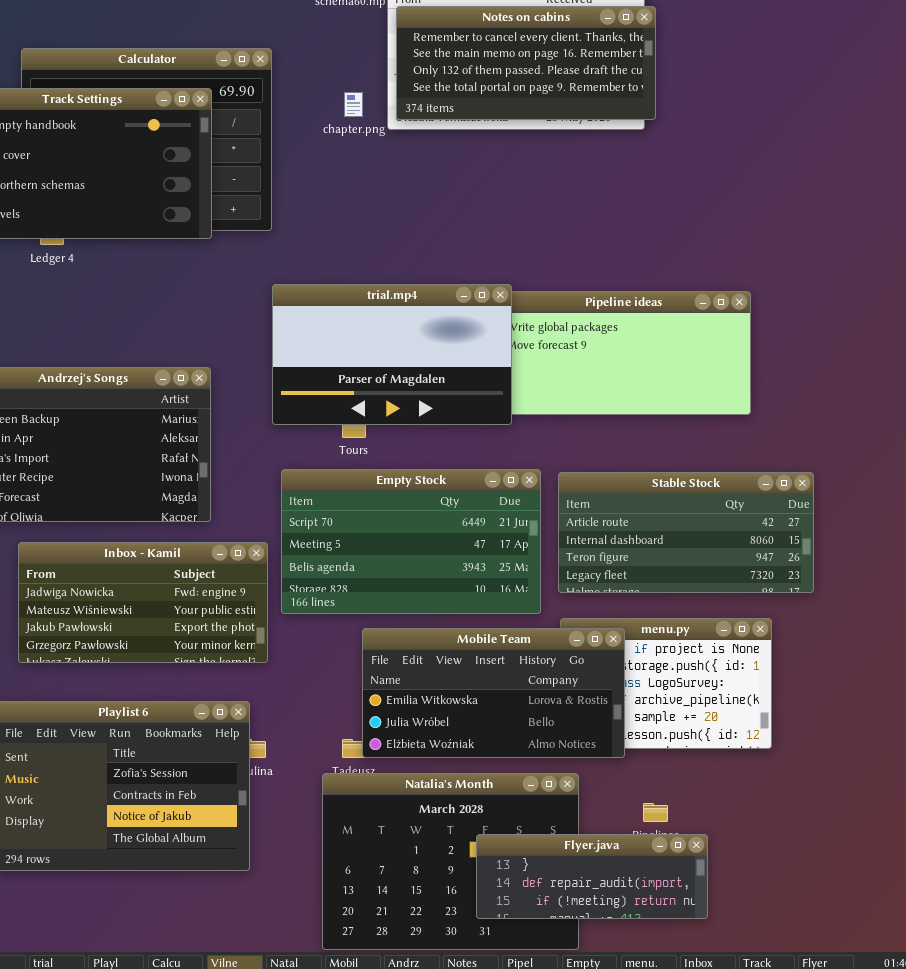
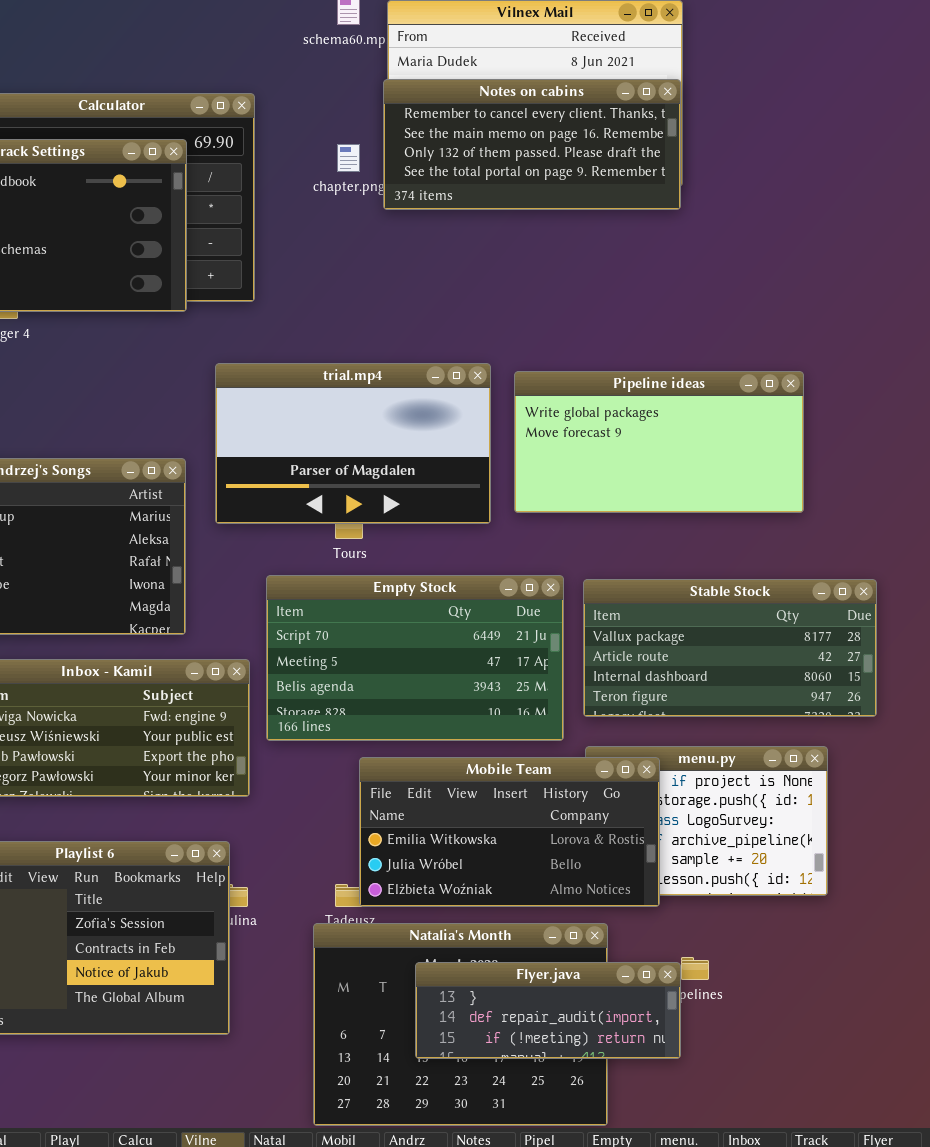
Notes on cabins: [396,6,656,120] -> [383,79,681,210], moved
trial.mp4: [272,284,512,425] -> [215,363,491,524], moved
Stable Stock: [558,472,814,593] -> [583,579,877,717], scrolled up 1 row
Flyer.java: [476,834,708,919] -> [415,962,681,1059], moved

